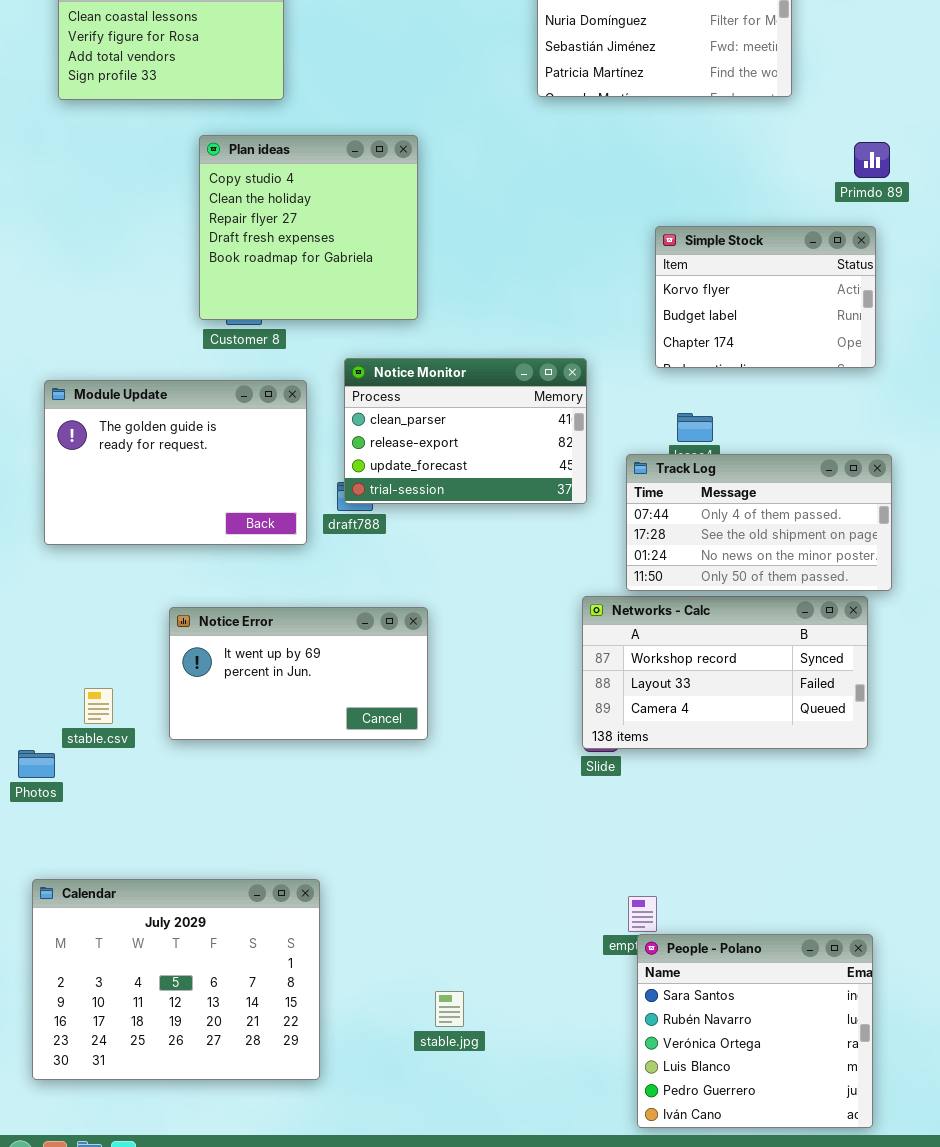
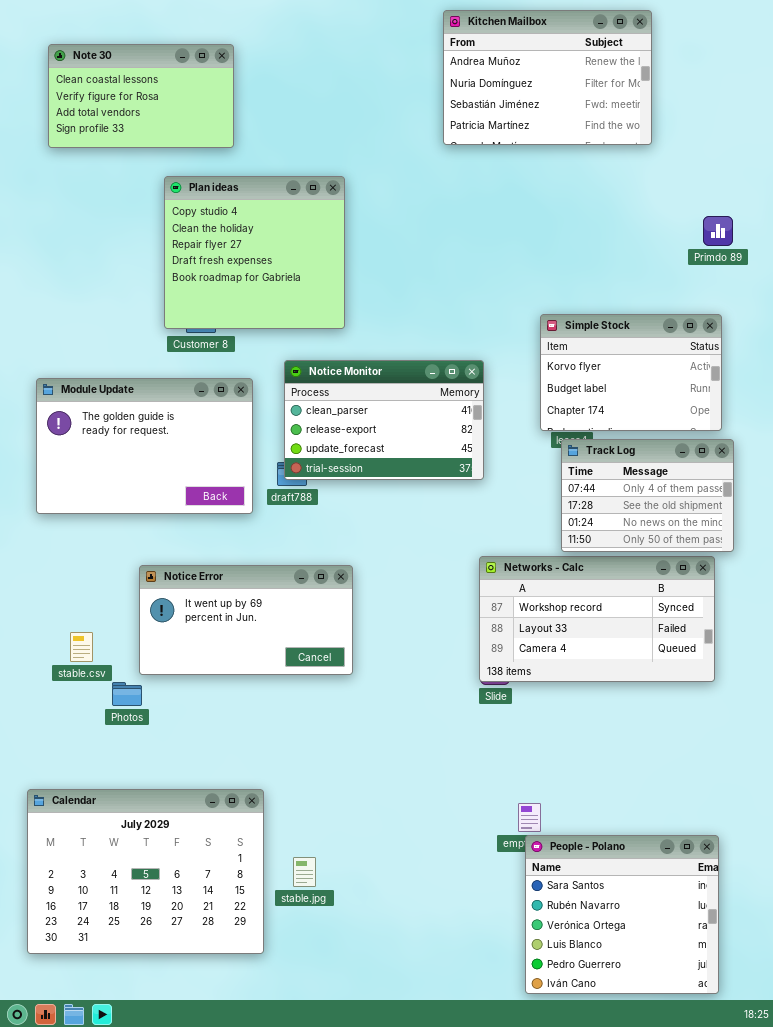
Primdo 89: [854,142,890,178] -> [703,216,733,246], moved
Simple Stock: [655,226,876,368] -> [540,314,722,431], moved
Track Log: [626,454,892,591] -> [561,439,734,552], resized
Photos: [18,750,55,778] -> [112,682,142,706], moved
stable.jpg: [435,991,464,1027] -> [293,857,316,887], moved

